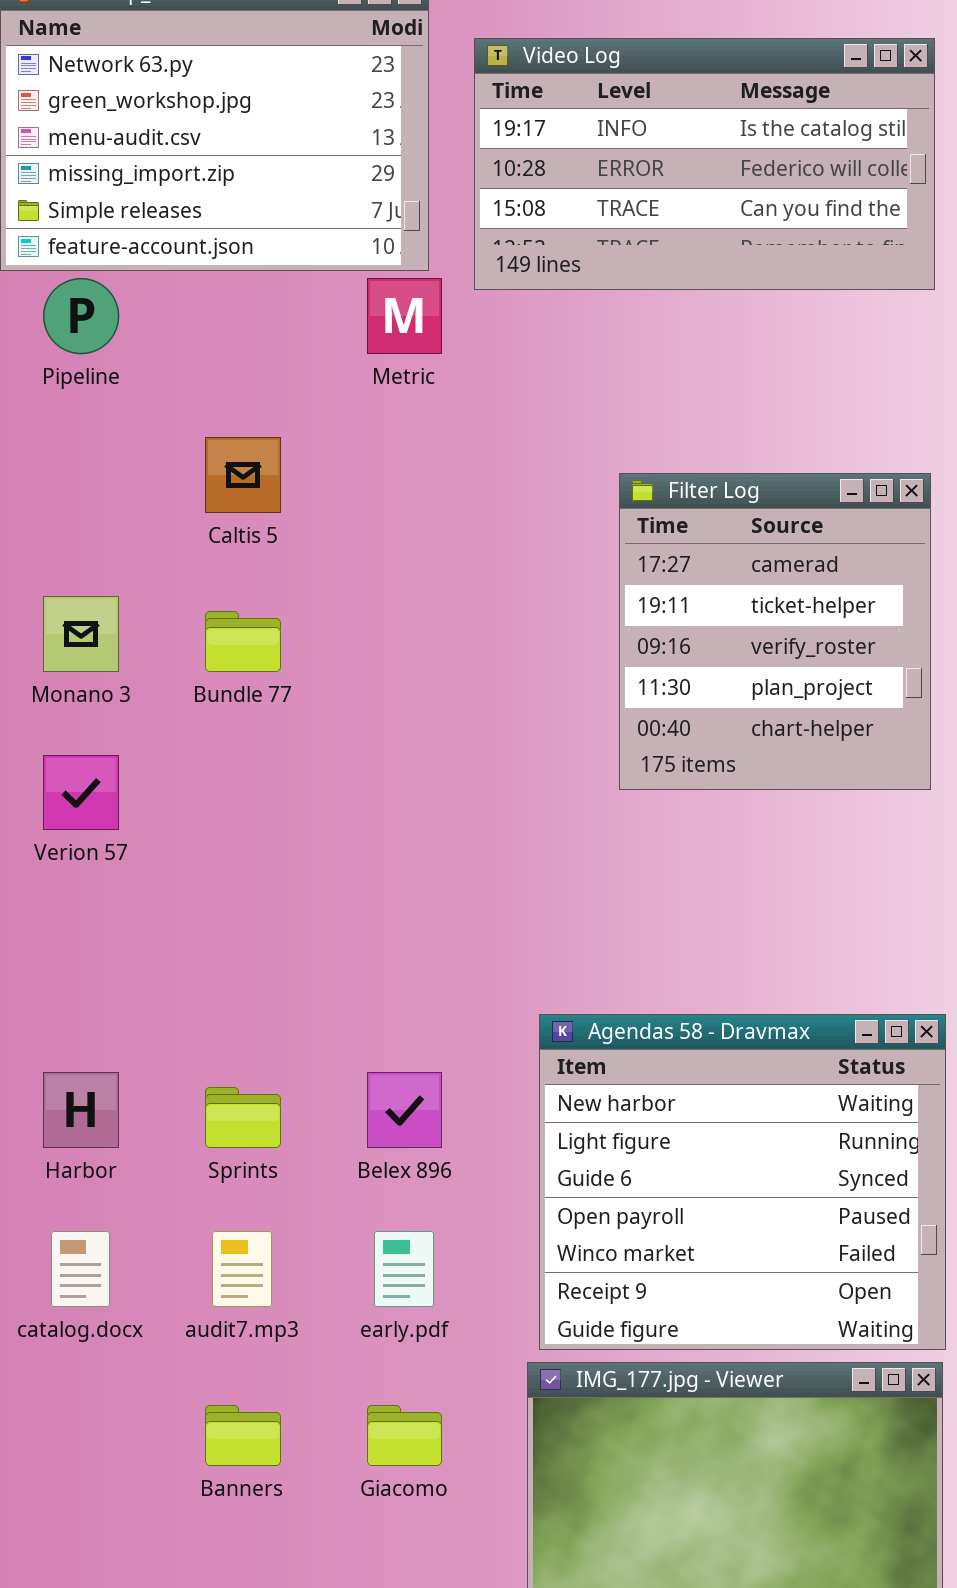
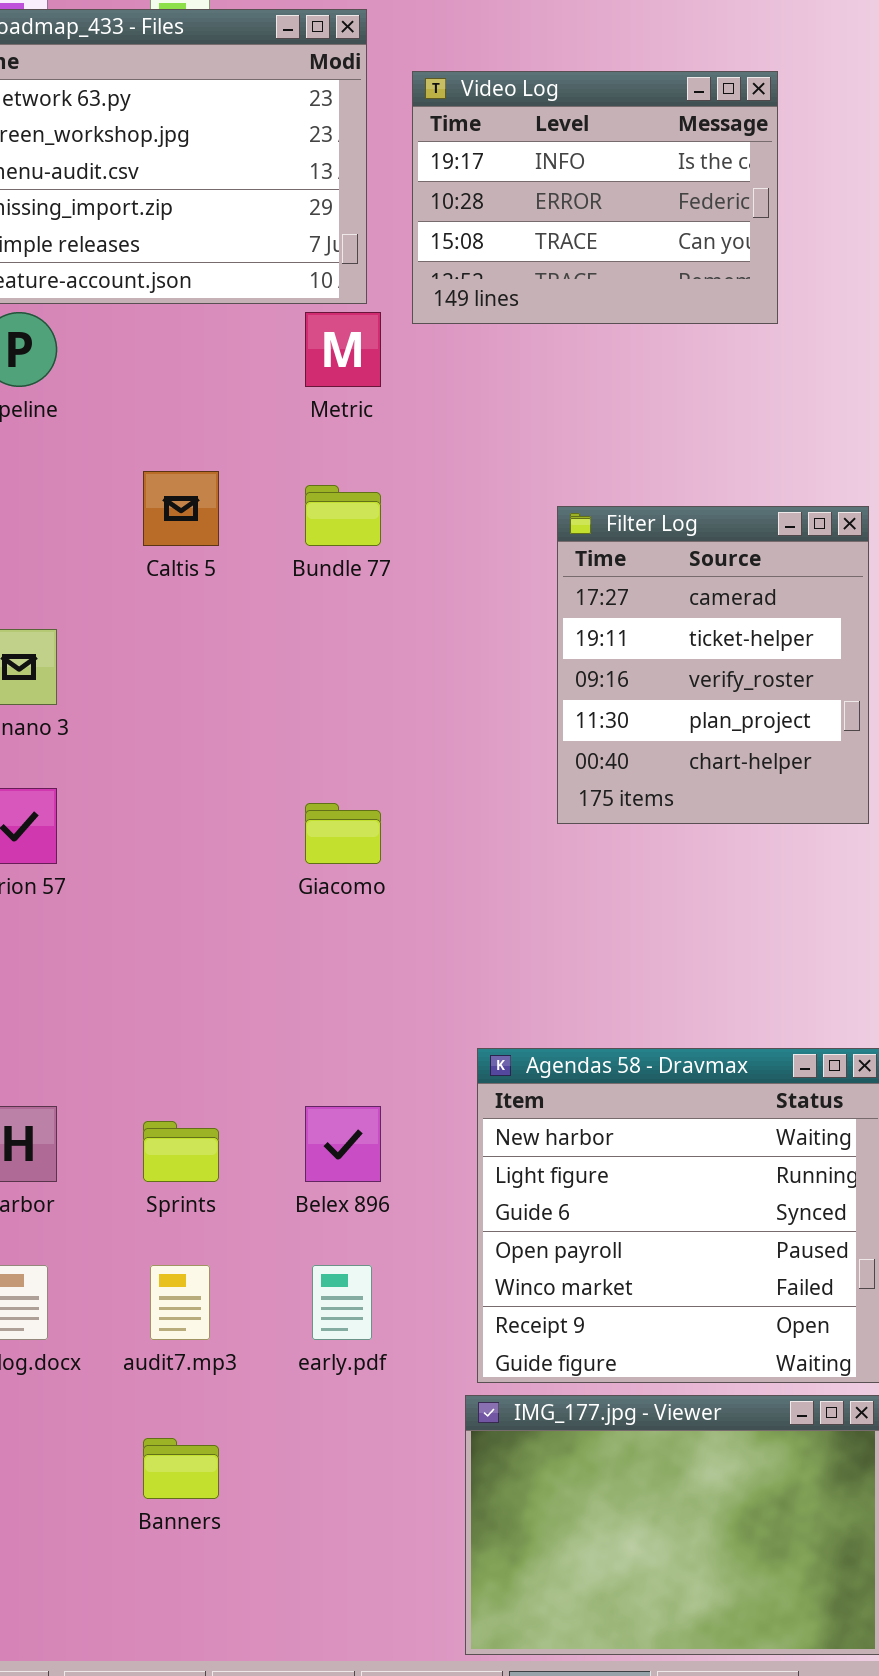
Video Log: [474,38,935,290] -> [412,71,778,324], resized
Bundle 77: [205,611,281,672] -> [305,485,381,546], moved
Giacomo: [367,1405,442,1466] -> [305,803,381,864], moved

